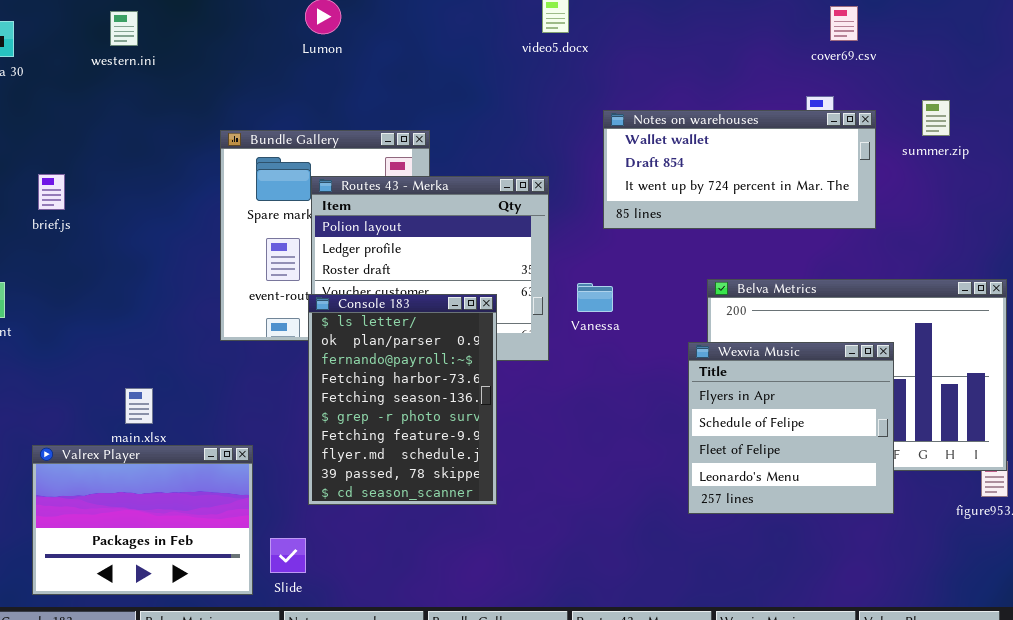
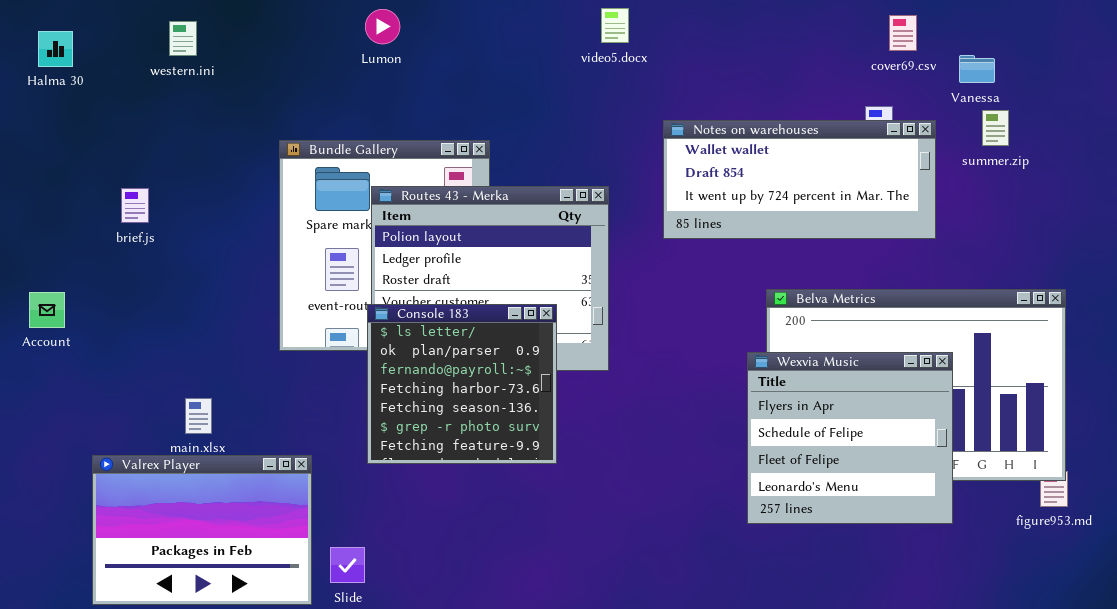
brief.js: [38,174,65,210] -> [121,188,149,223], moved
Vanessa: [577,283,613,312] -> [959,55,995,83], moved
Console 183: [308,294,497,505] -> [367,304,557,464], resized

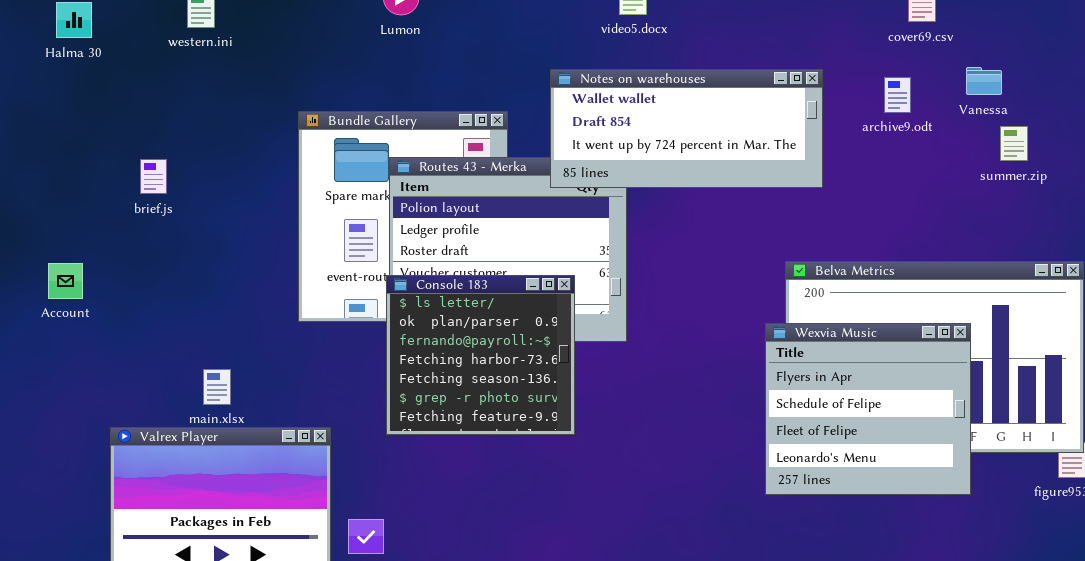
Vanessa: [959,55,995,83] -> [966,67,1002,95], moved
summer.zip: [982,110,1009,146] -> [1000,126,1028,161], moved
Notes on warehouses: [663,120,936,239] -> [550,69,823,188], moved

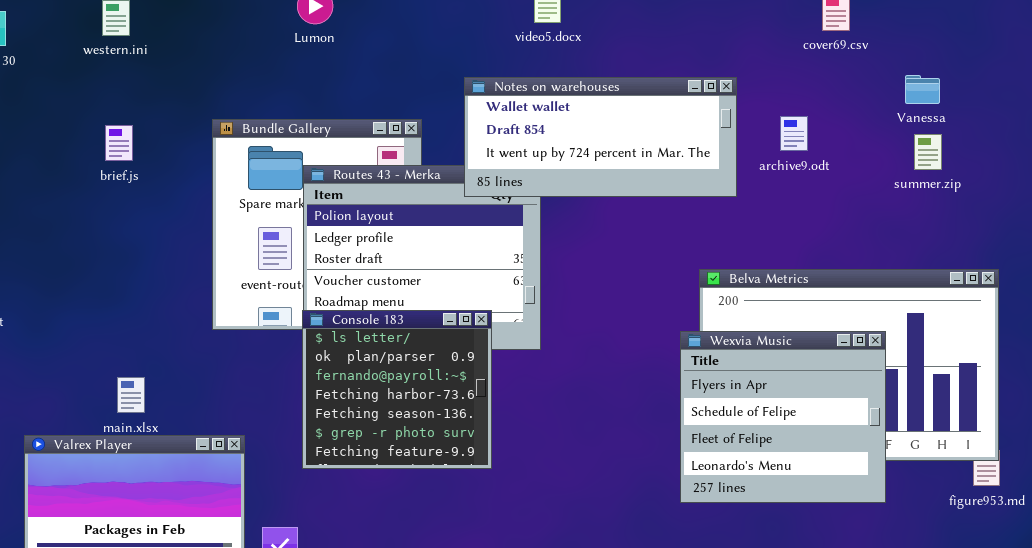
Vanessa: [966,67,1002,95] -> [905,75,940,104], moved
archive9.odt: [884,77,911,113] -> [780,116,808,151], moved
brief.js: [140,159,167,194] -> [105,125,133,161], moved
Console 183: [386,275,575,435] -> [302,310,492,469], moved

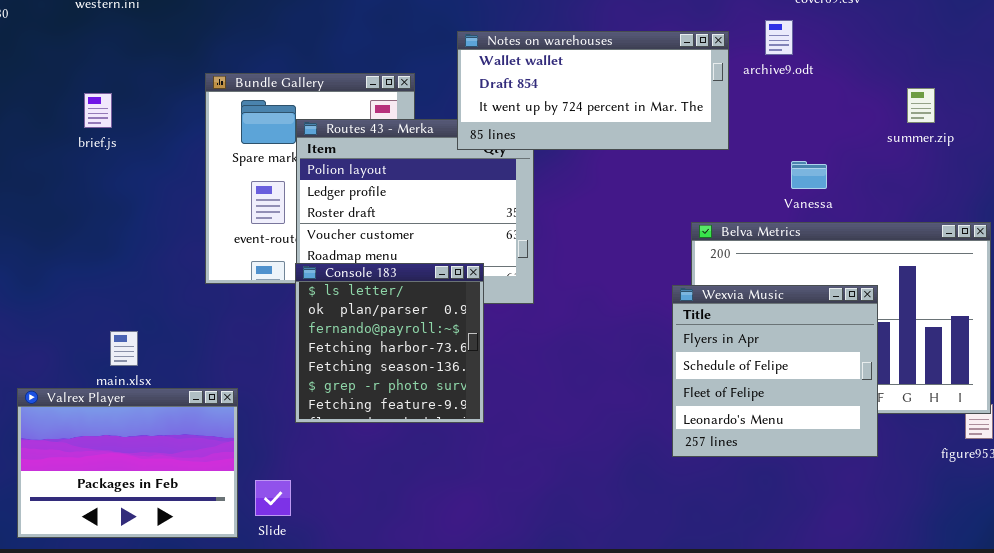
Vanessa: [905,75,940,104] -> [791,161,827,189], moved
archive9.odt: [780,116,808,151] -> [765,20,793,55], moved
brief.js: [105,125,133,161] -> [84,93,112,128], moved

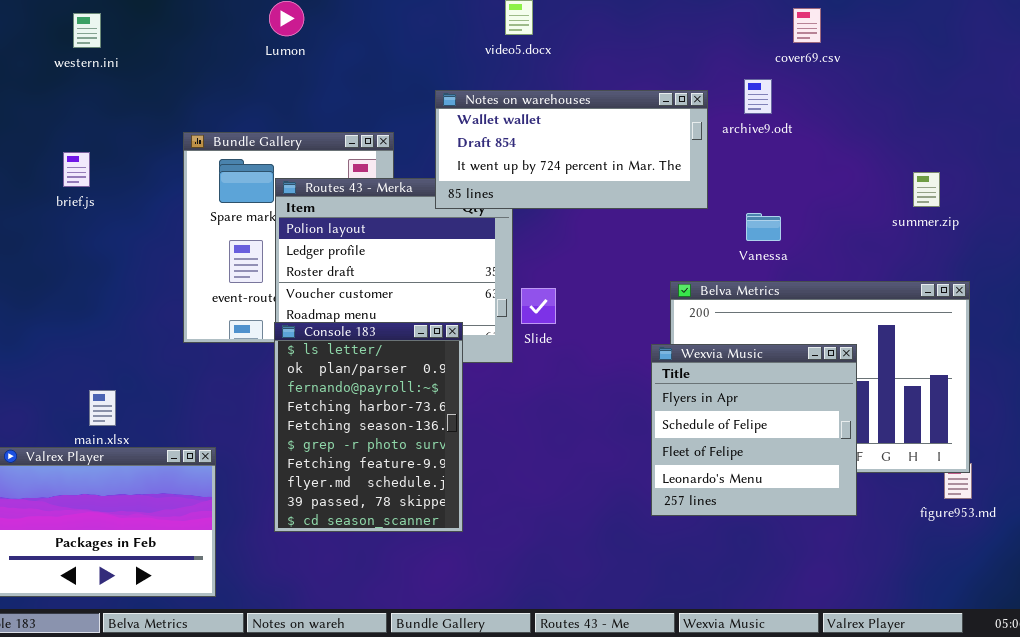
summer.zip: [907,88,935,123] -> [913,172,940,207], moved
Vanessa: [791,161,827,189] -> [746,213,781,241], moved
Console 183: [295,263,484,423] -> [274,322,463,532], resized
Slide: [255,480,291,516] -> [521,288,556,324], moved

